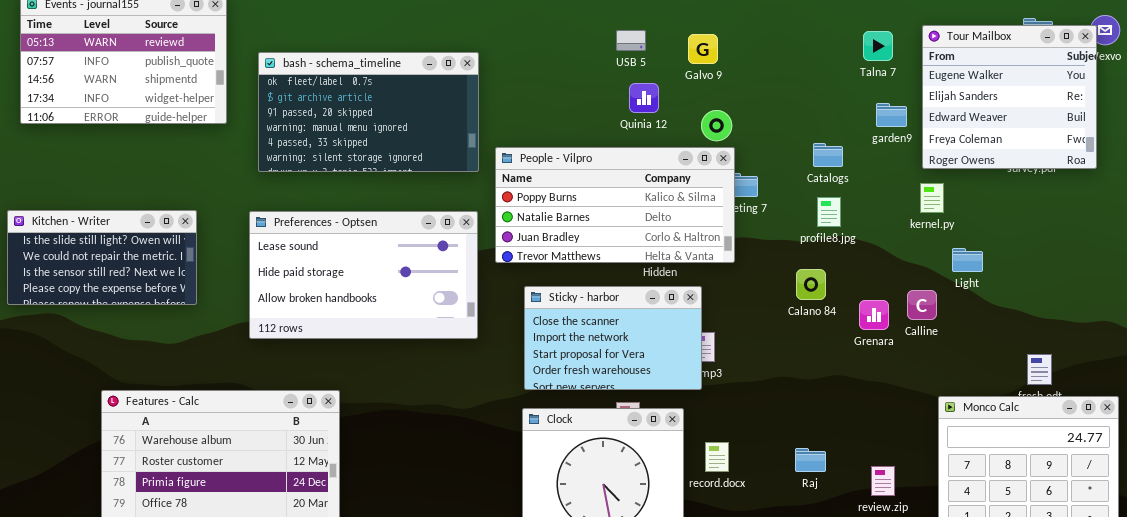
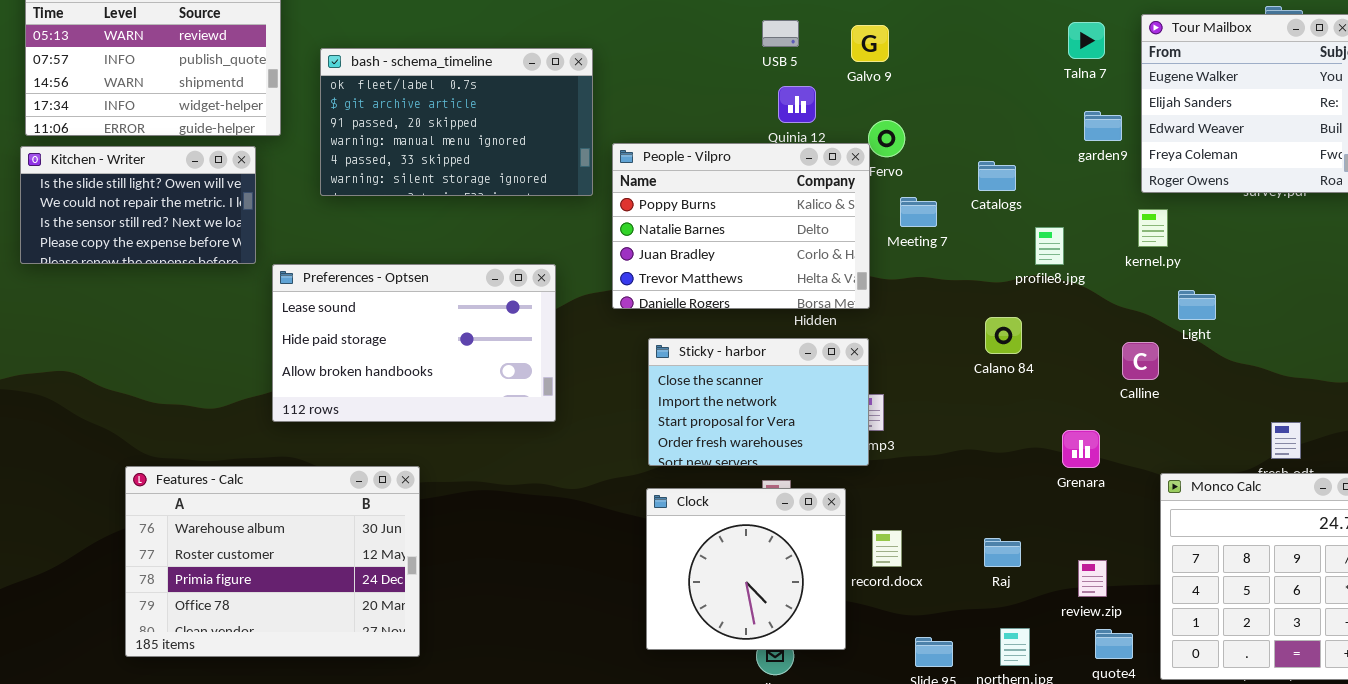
Catalogs: [813,143,843,167] -> [978,161,1016,191], moved
People - Vilpro: [495,147,735,263] -> [612,143,870,309], resized
profile8.jpg: [817,197,841,227] -> [1035,227,1064,265], moved
Kitchen - Writer: [7,210,197,305] -> [20,146,256,264], moved
Preferences - Optsen: [249,211,478,339] -> [272,264,556,422], moved
Grenara: [859,300,889,330] -> [1062,430,1100,468], moved

